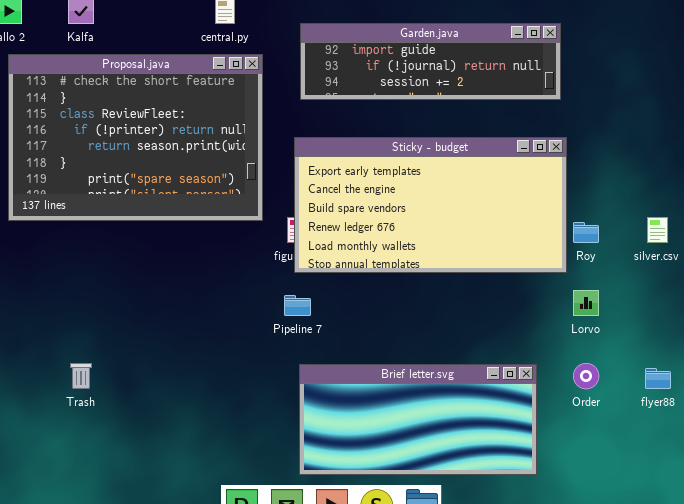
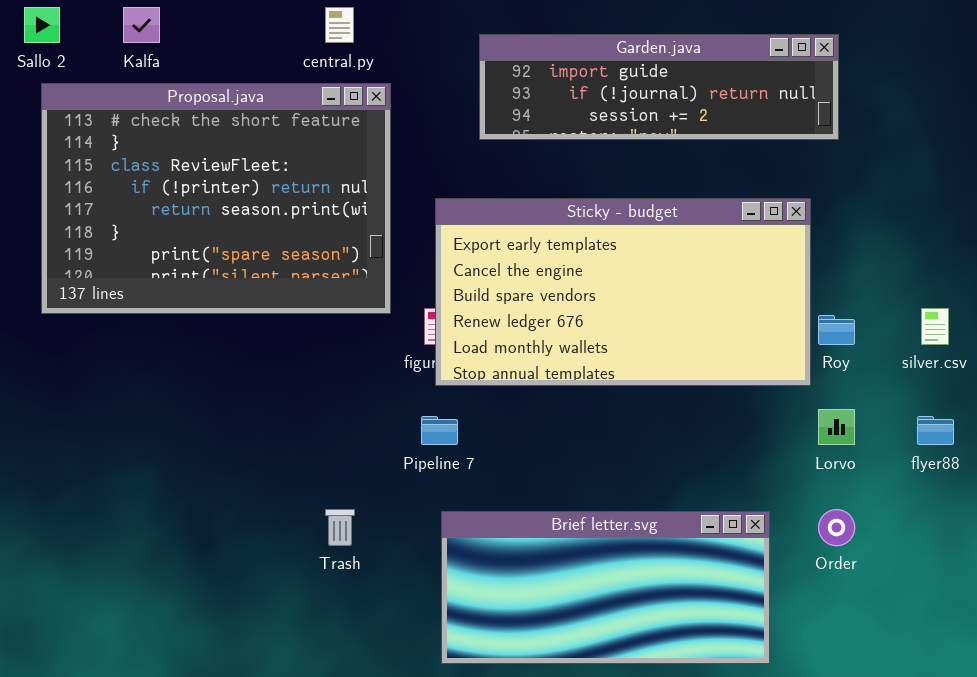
Garden.java: [300,23,561,100] -> [479,34,839,140], moved
Trash: [70,363,92,389] -> [325,509,355,546], moved
flyer88: [645,368,671,389] -> [917,416,954,445], moved

